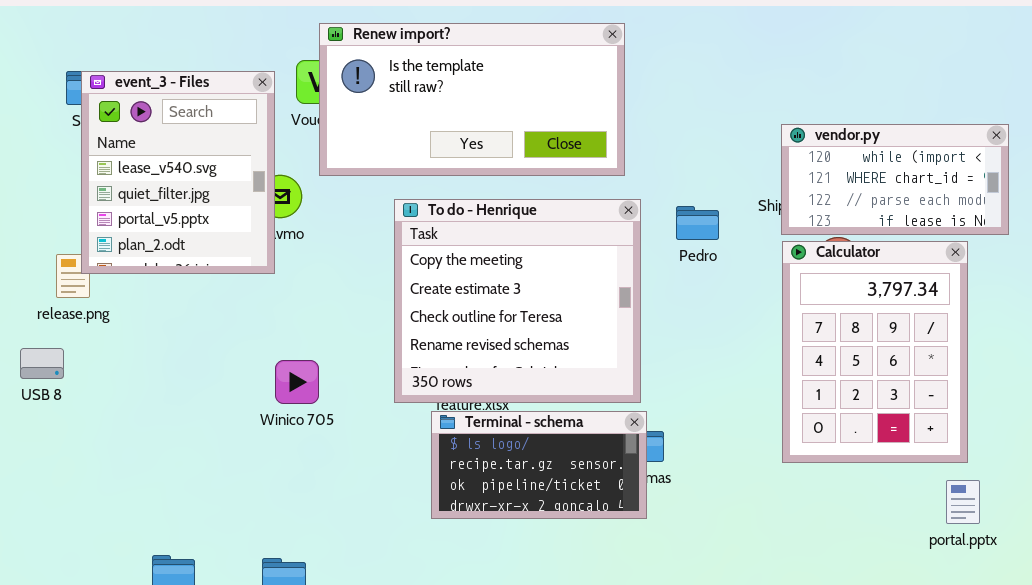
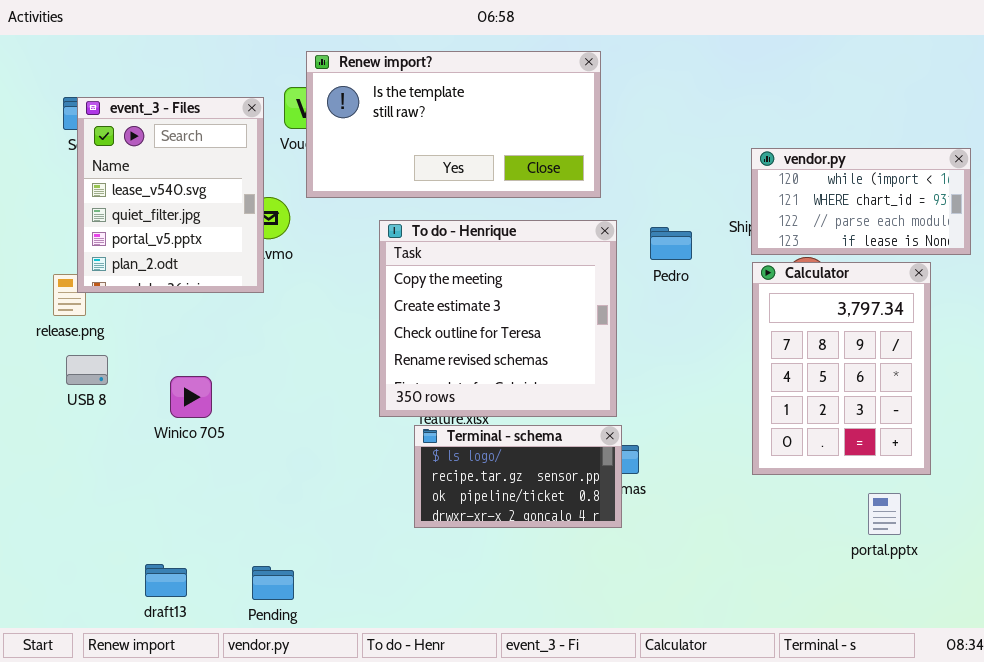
USB 8: [20,348,64,379] -> [66,355,108,385], moved
Winico 705: [275,360,319,404] -> [170,376,212,418], moved
portal.pptx: [946,480,980,524] -> [868,493,901,535], moved

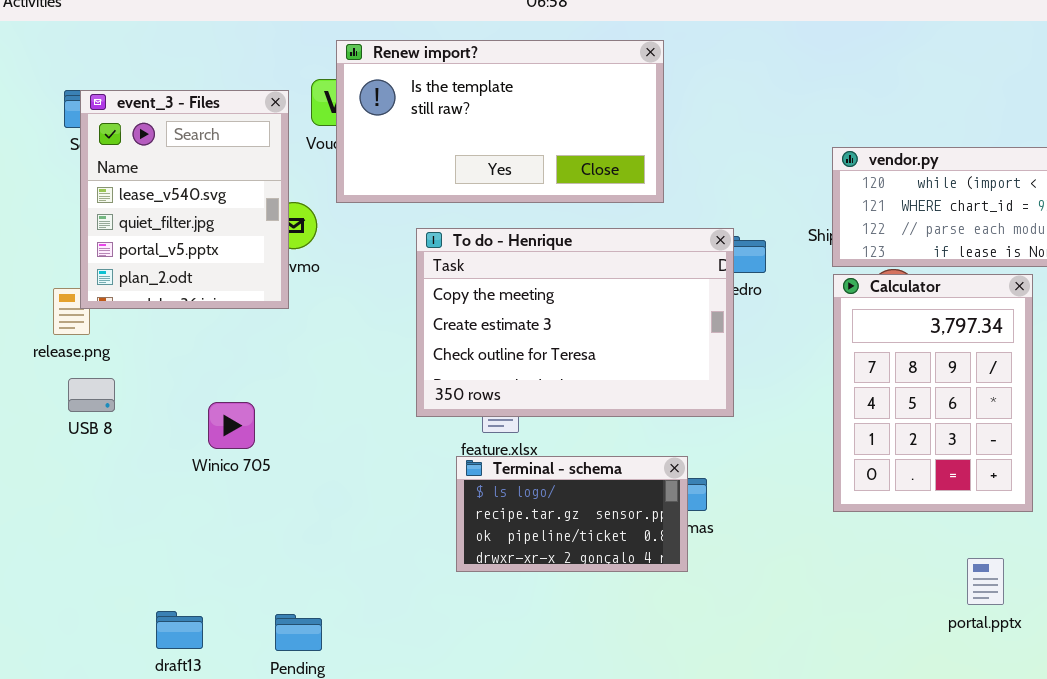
To do - Henrique: [379,220,617,417] -> [416,228,734,417], resized
Winico 705: [170,376,212,418] -> [208,402,255,449], moved
portal.pptx: [868,493,901,535] -> [967,558,1004,605], moved

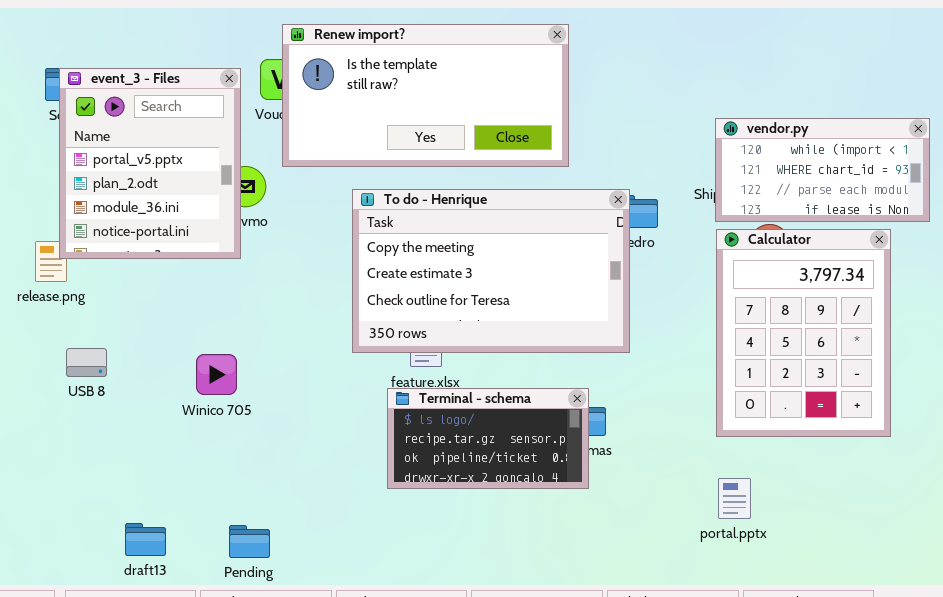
event_3 - Files: [80,90,289,309] -> [59,68,241,259], scrolled down 2 rows
USB 8: [68,378,115,412] -> [66,348,107,377], moved
Winico 705: [208,402,255,449] -> [196,354,237,395], moved
portal.pptx: [967,558,1004,605] -> [718,478,751,519], moved

